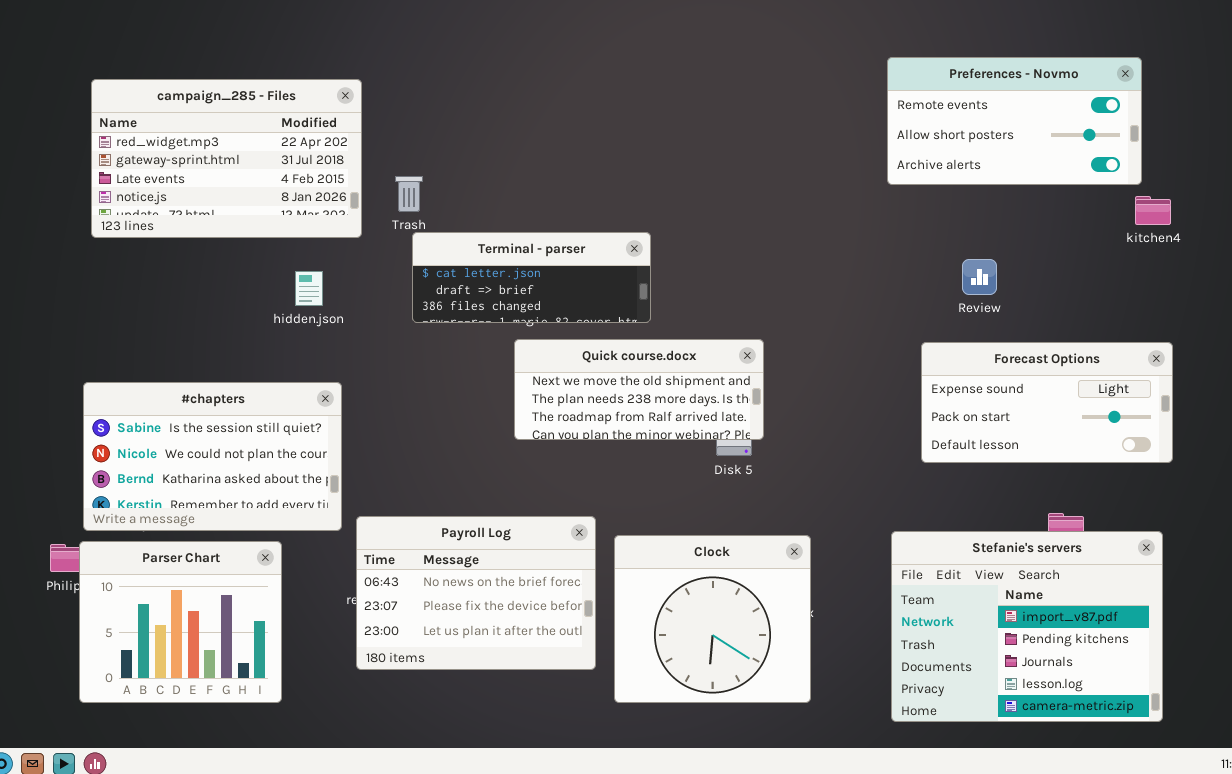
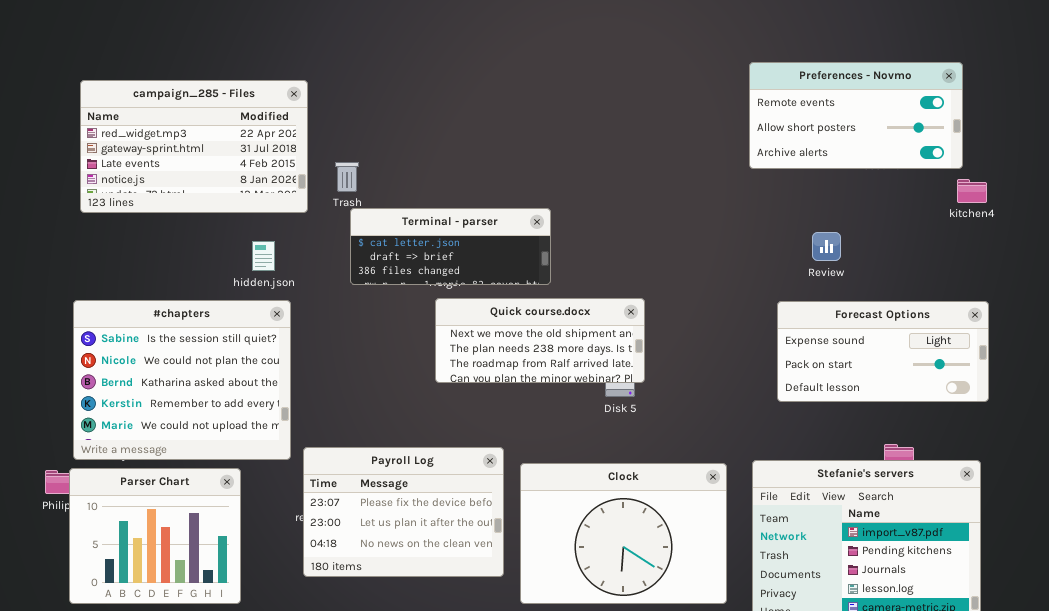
#chapters: [83,382,342,531] -> [73,300,291,460], resized
Payroll Log: [356,516,596,670] -> [303,447,504,577], scrolled down 1 row
Clock: [614,535,811,703] -> [520,463,727,604], resized

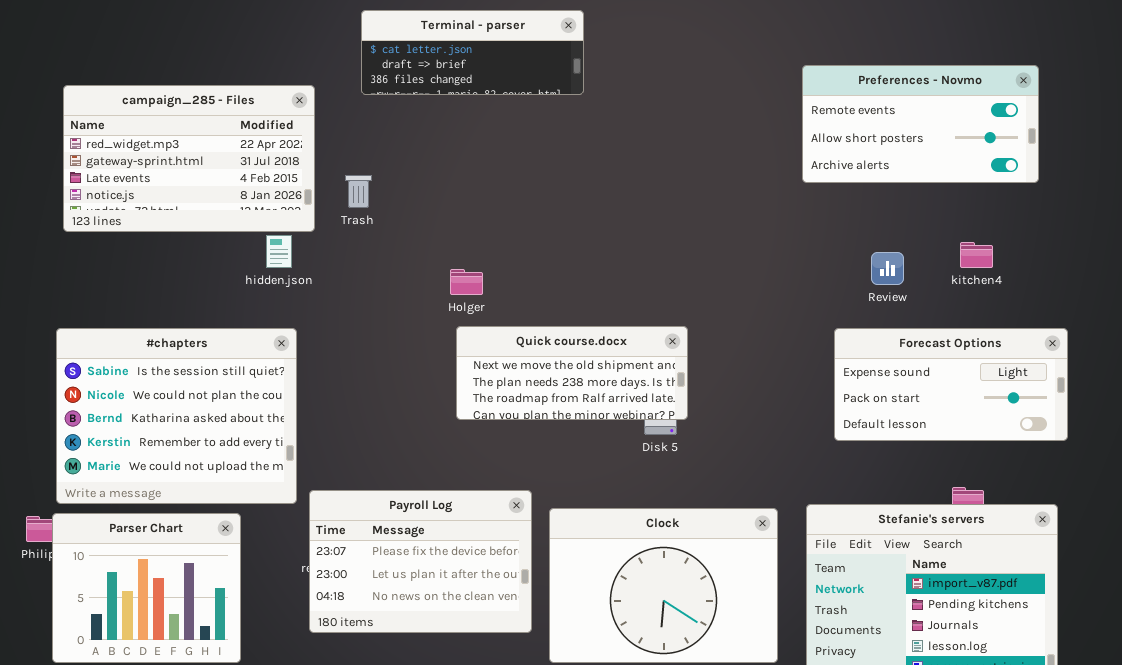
kitchen4: [957,179,987,203] -> [960,242,993,268], moved
Terminal - parser: [350,208,551,285] -> [361,10,584,95], moved
hidden.json: [252,241,275,271] -> [266,235,292,268], moved

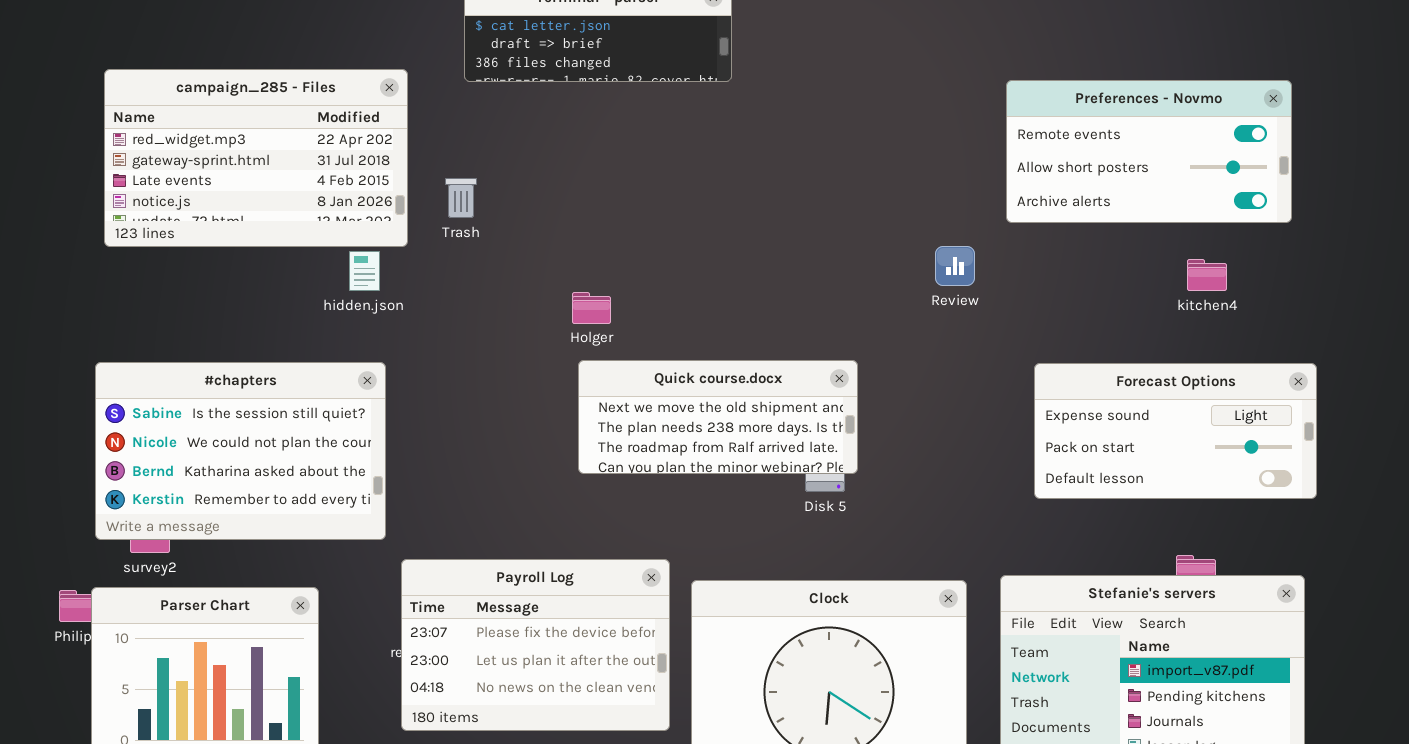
Preferences - Novmo: [802,65,1039,183] -> [1006,80,1292,223], moved
Review: [871,252,904,285] -> [935,246,975,286], moved
#chapters: [56,328,297,504] -> [95,362,386,540], resized

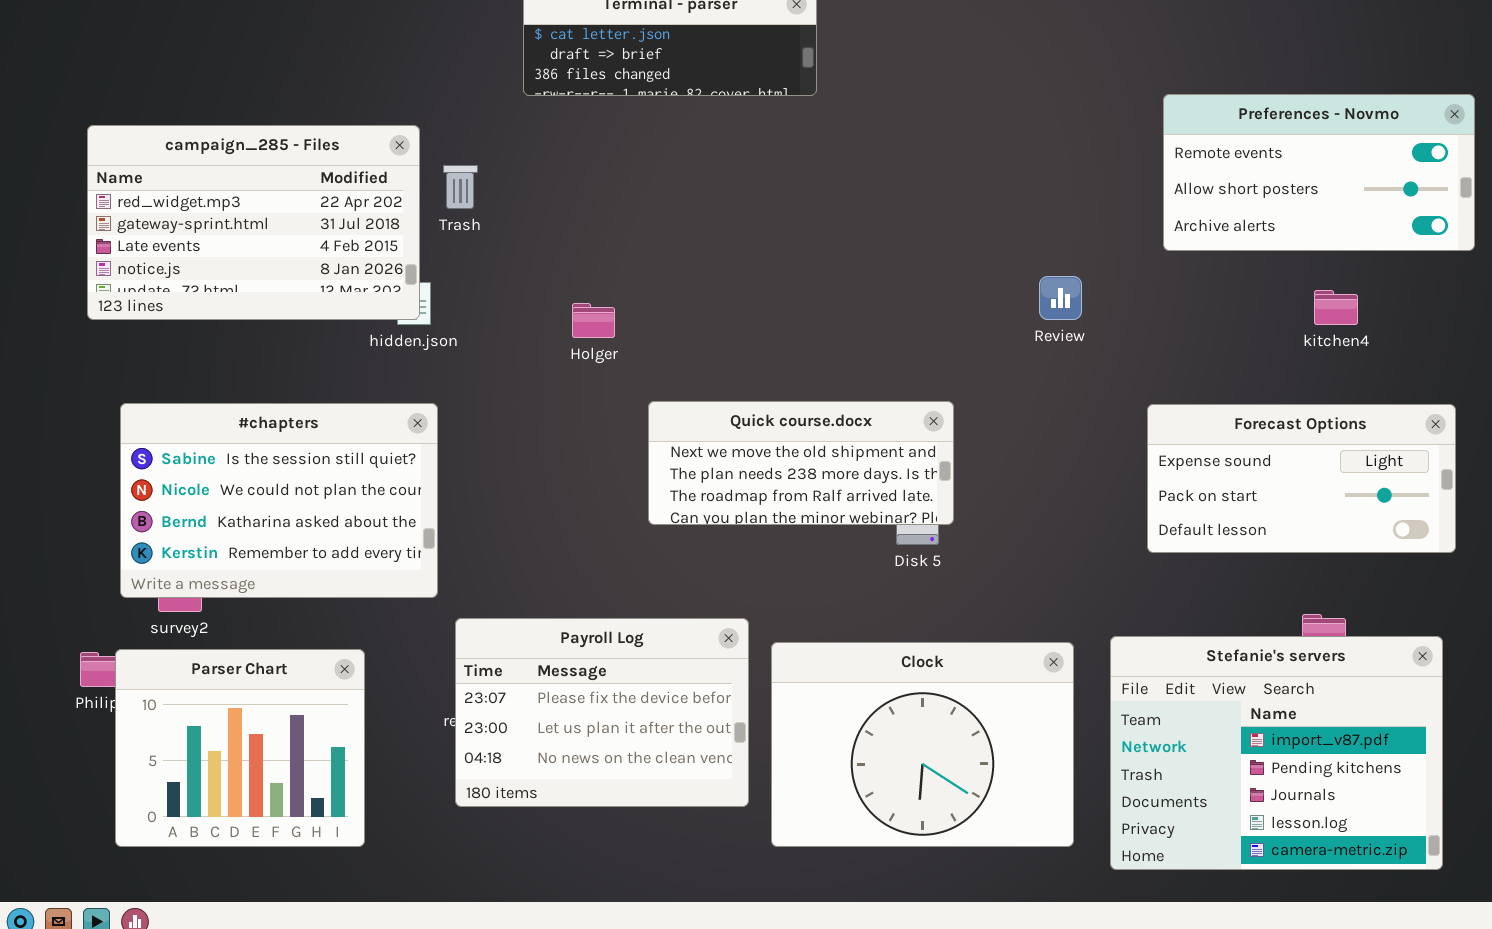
campaign_285 - Files: [104,69,408,247] -> [87,125,420,320], moved
Preferences - Novmo: [1006,80,1292,223] -> [1163,94,1475,251], moved
Trash: [445,178,477,218] -> [443,165,478,209], moved
Holger: [572,292,611,324] -> [572,303,615,338], moved

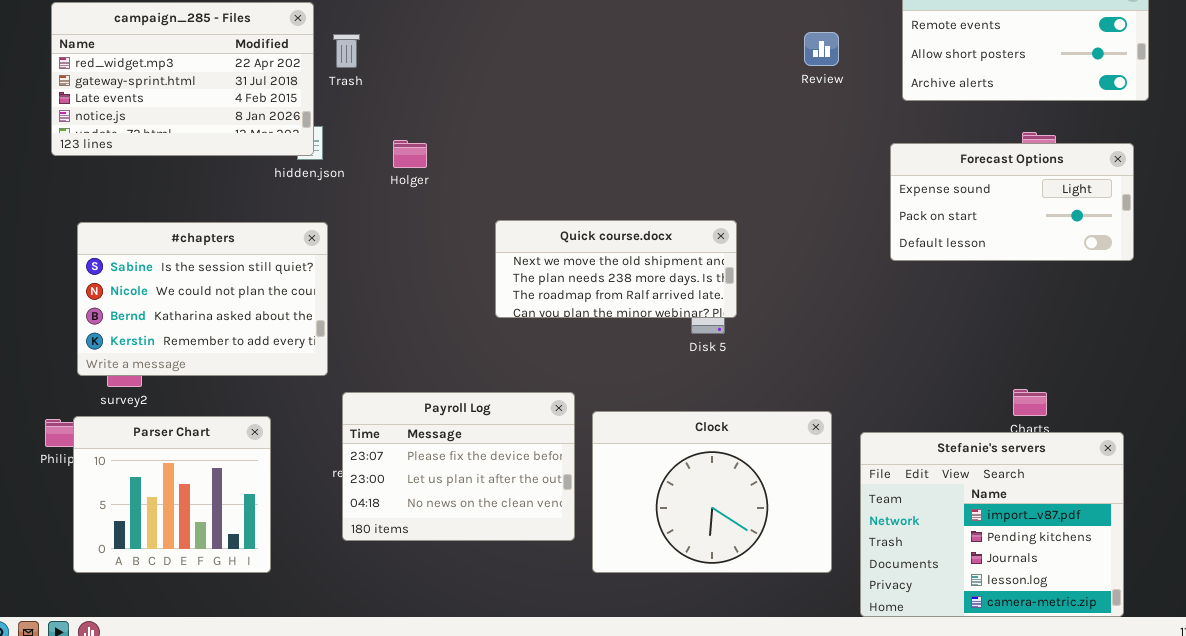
Review: [1039,276,1082,320] -> [804,32,839,66], moved
Holger: [572,303,615,338] -> [393,140,427,168], moved
Forecast Options: [1147,404,1456,553] -> [890,143,1134,261], moved
Stefanie's servers: [1110,636,1443,870] -> [860,432,1124,617], moved

